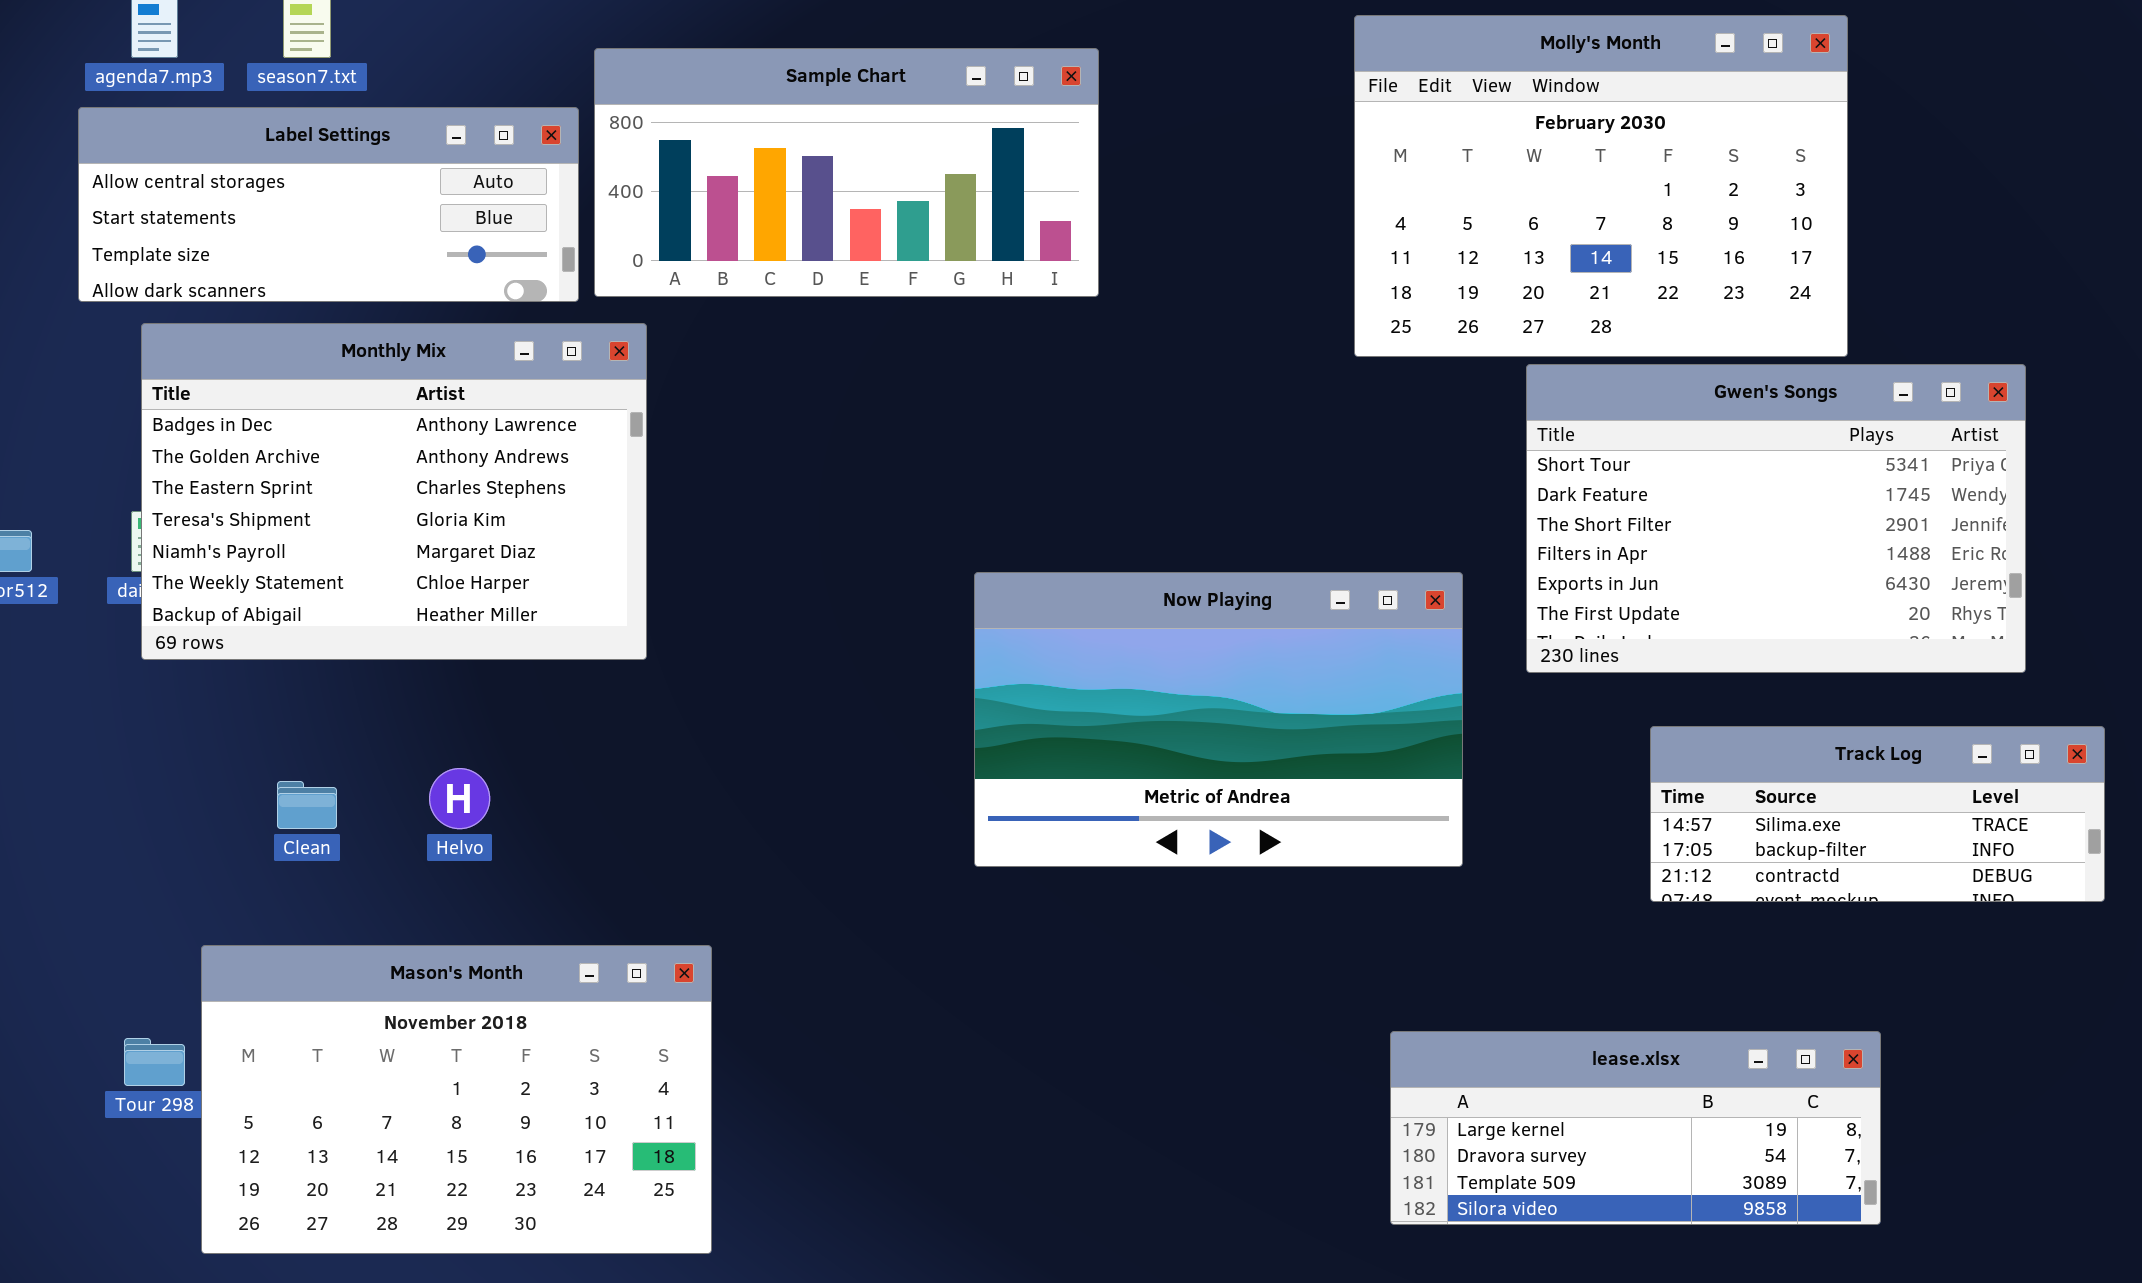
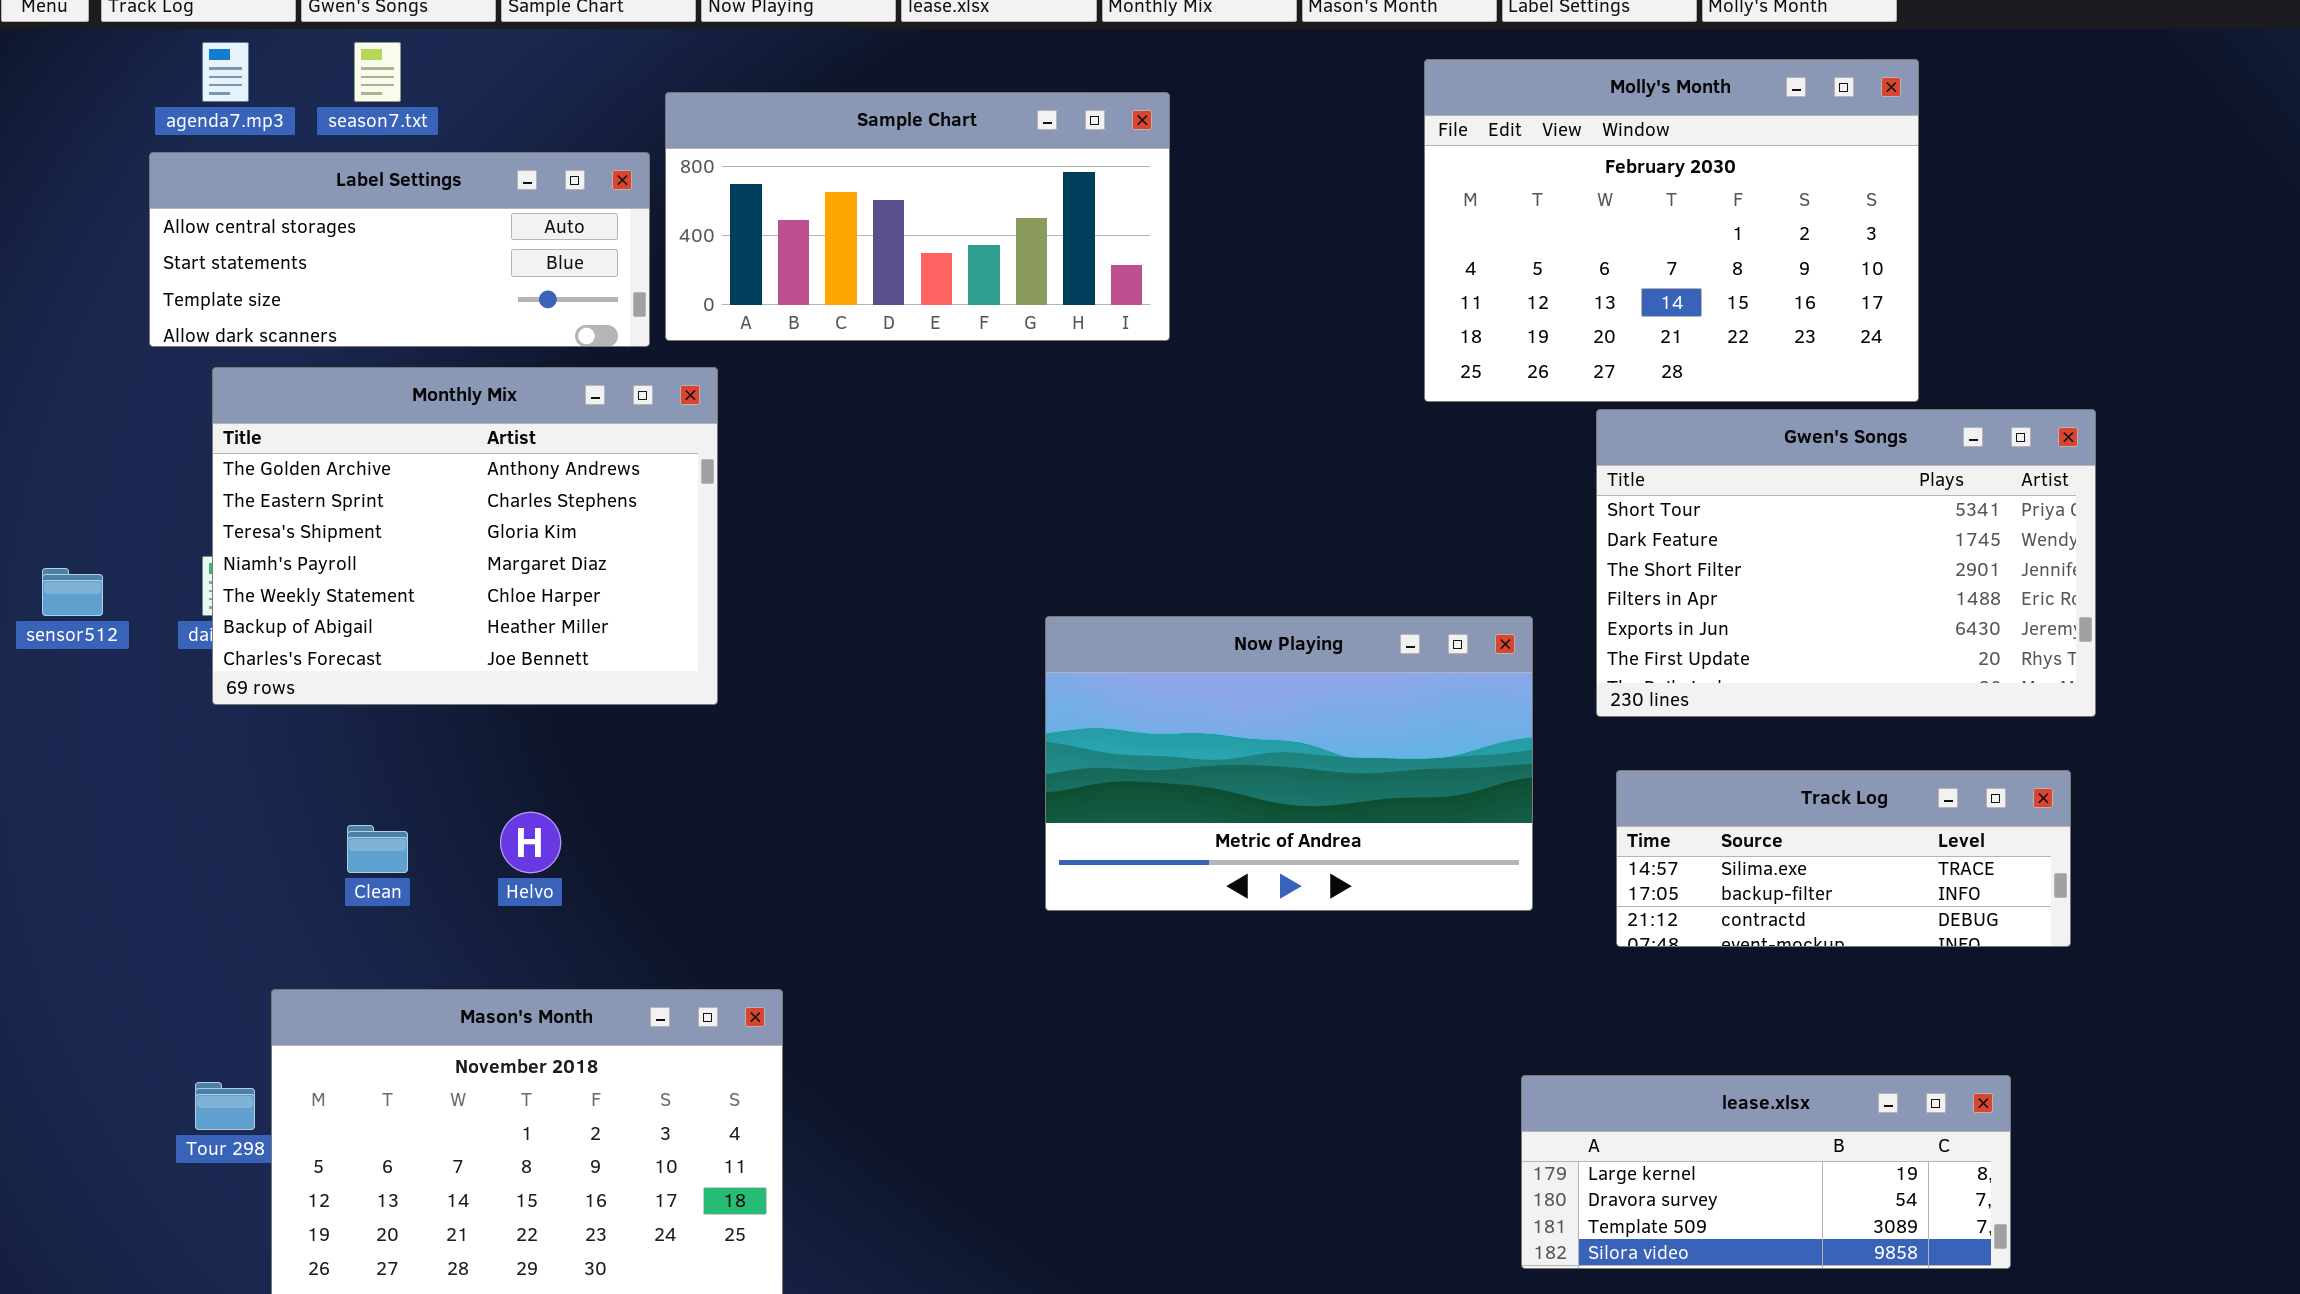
Monthly Mix: [141,323,647,660] -> [212,367,718,705], scrolled down 1 row
Track Log: [1650,726,2105,902] -> [1616,770,2071,947], moved
lease.xlsx: [1390,1031,1881,1225] -> [1521,1075,2011,1269], moved

